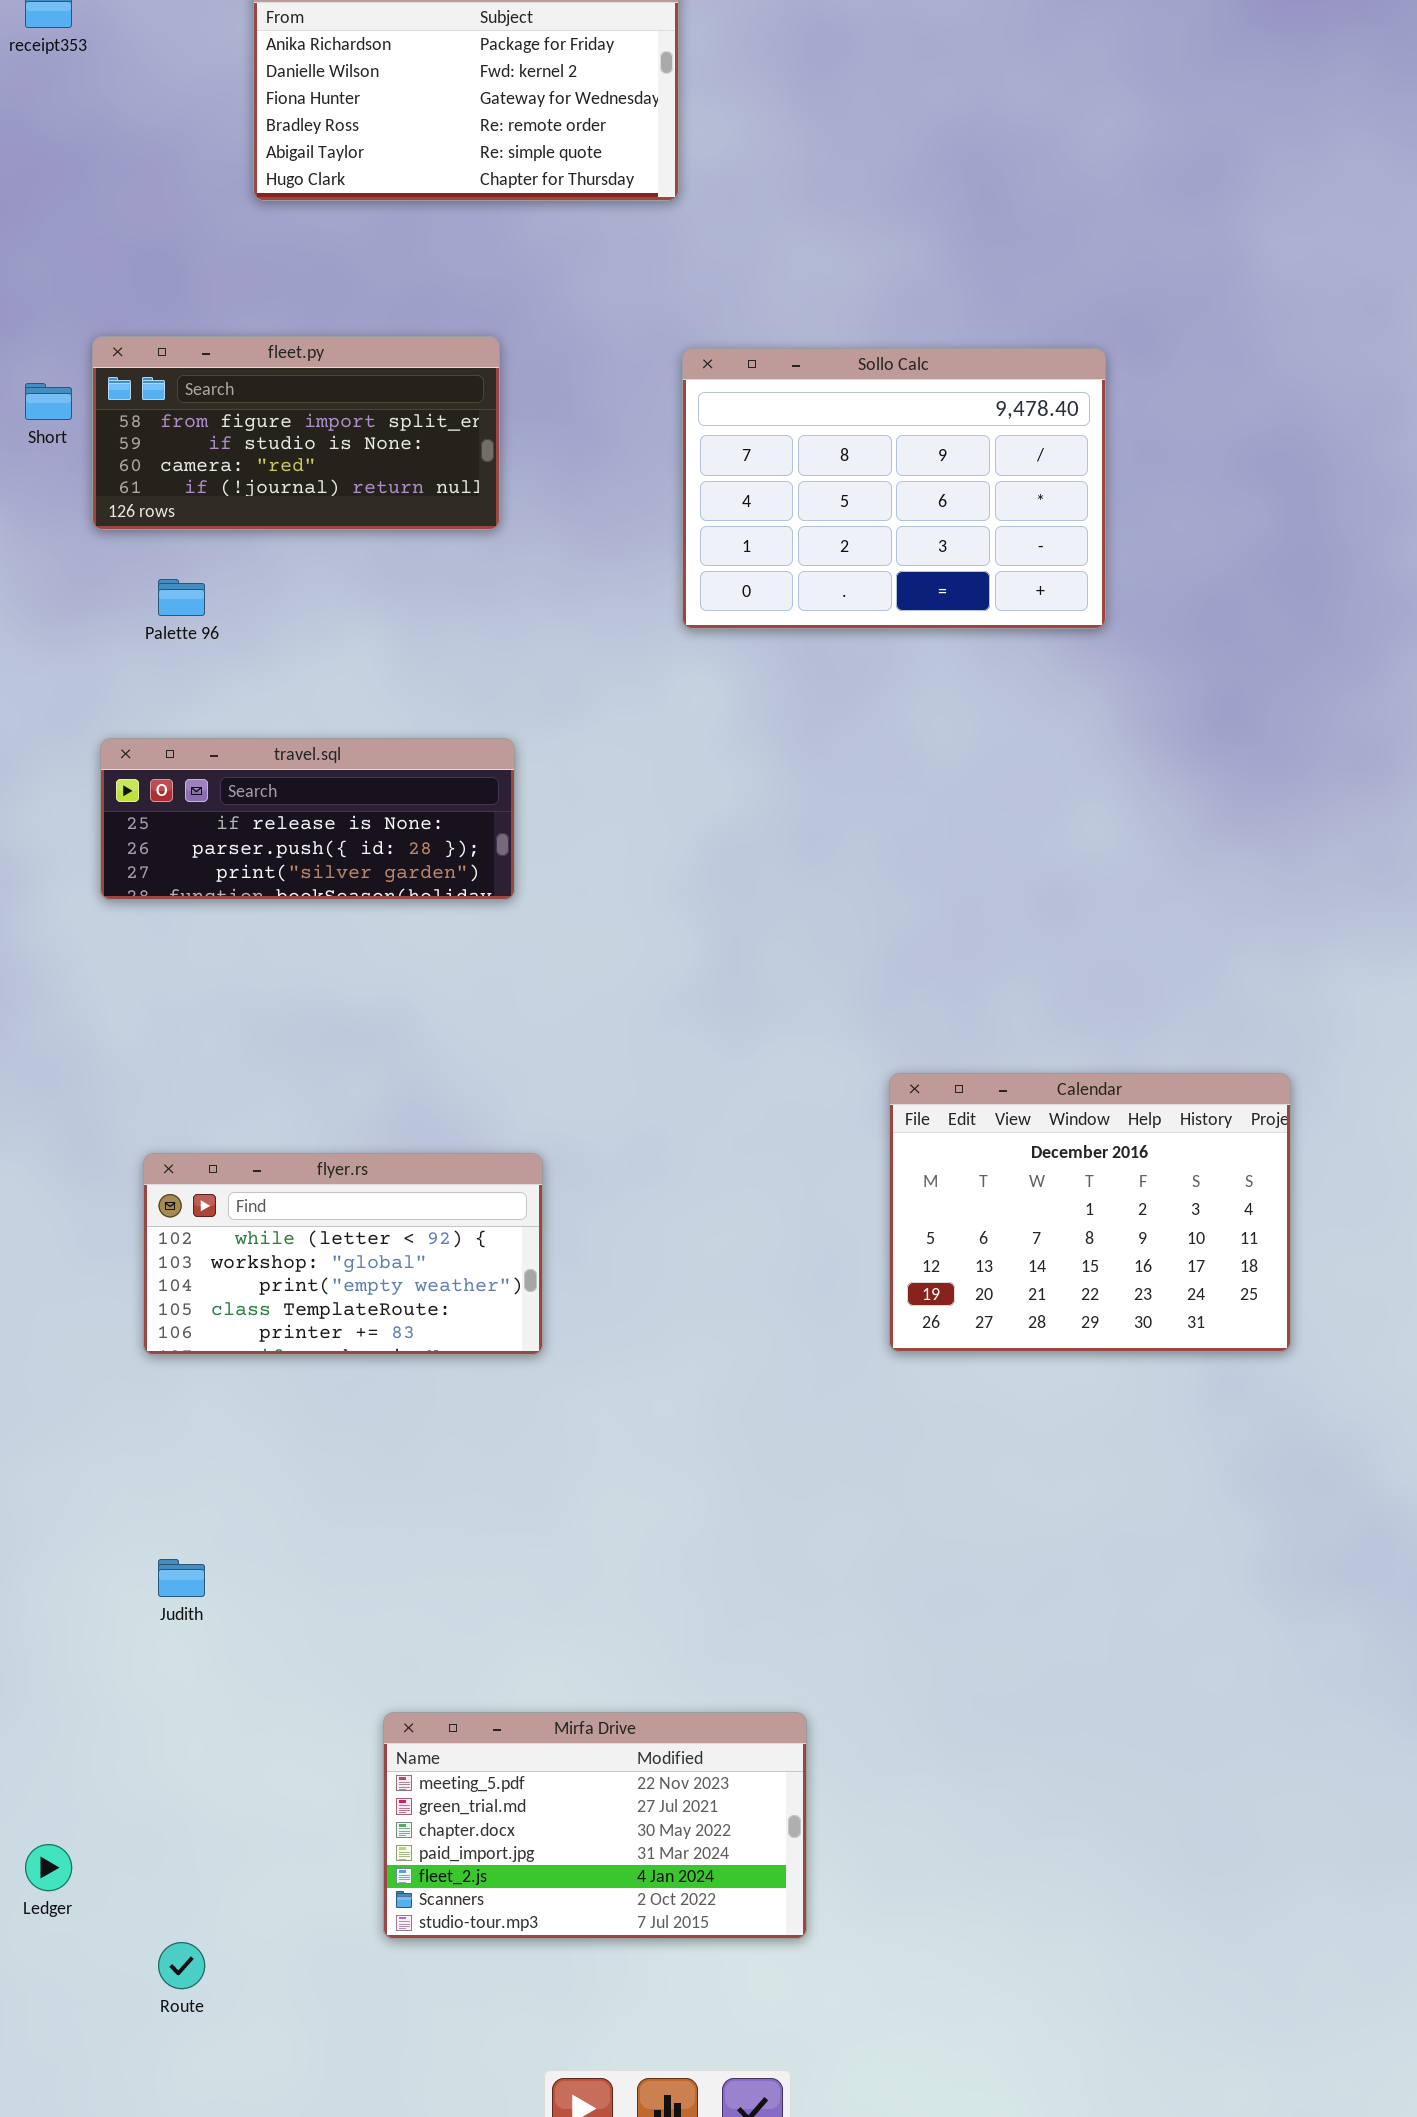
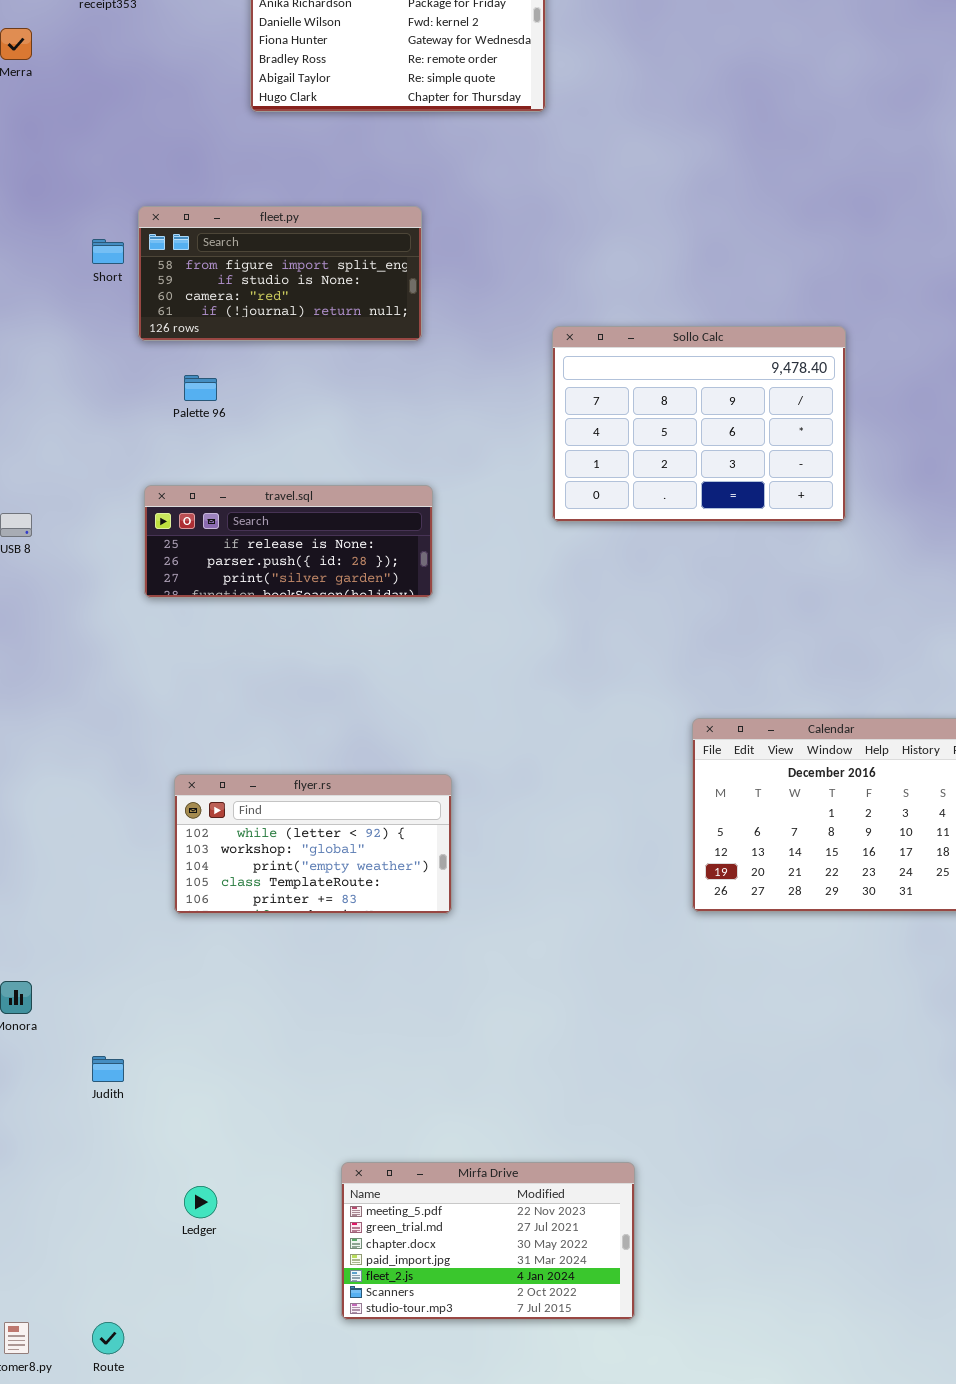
Sollo Calc: [682,348,1106,629] -> [552,326,846,522], moved
Judith: [158,1559,205,1597] -> [92,1056,124,1082], moved
Ledger: [25,1844,72,1891] -> [184,1186,217,1218], moved
Route: [158,1942,205,1989] -> [92,1322,124,1354], moved

